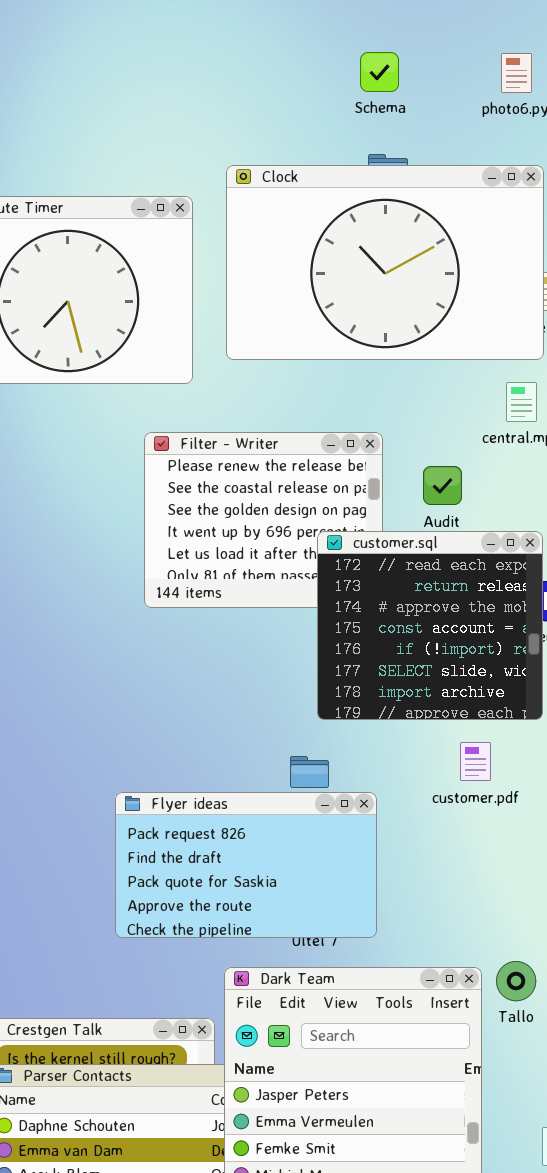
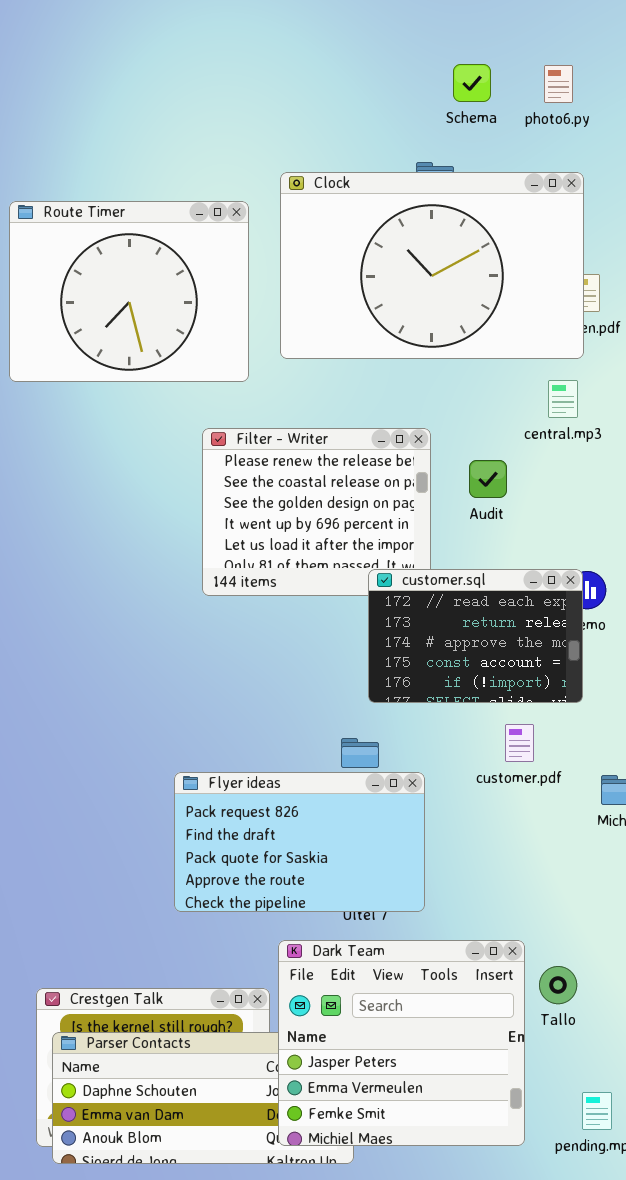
Schema: [360,52,399,92] -> [453,64,491,102], moved
customer.sql: [317,531,543,720] -> [368,569,583,703], resized
Tallo: [496,961,536,1001] -> [539,966,577,1004], moved

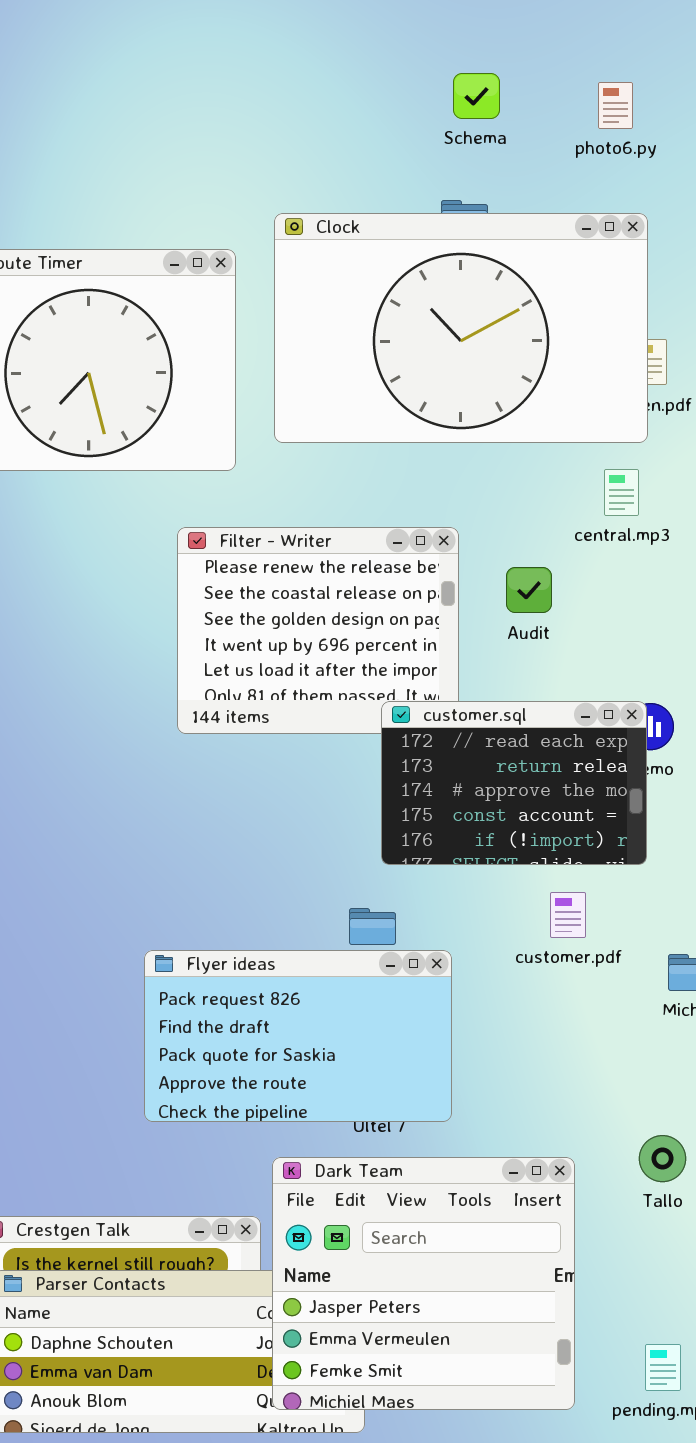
Schema: [453,64,491,102] -> [453,73,500,119], moved
Tallo: [539,966,577,1004] -> [639,1135,686,1182], moved

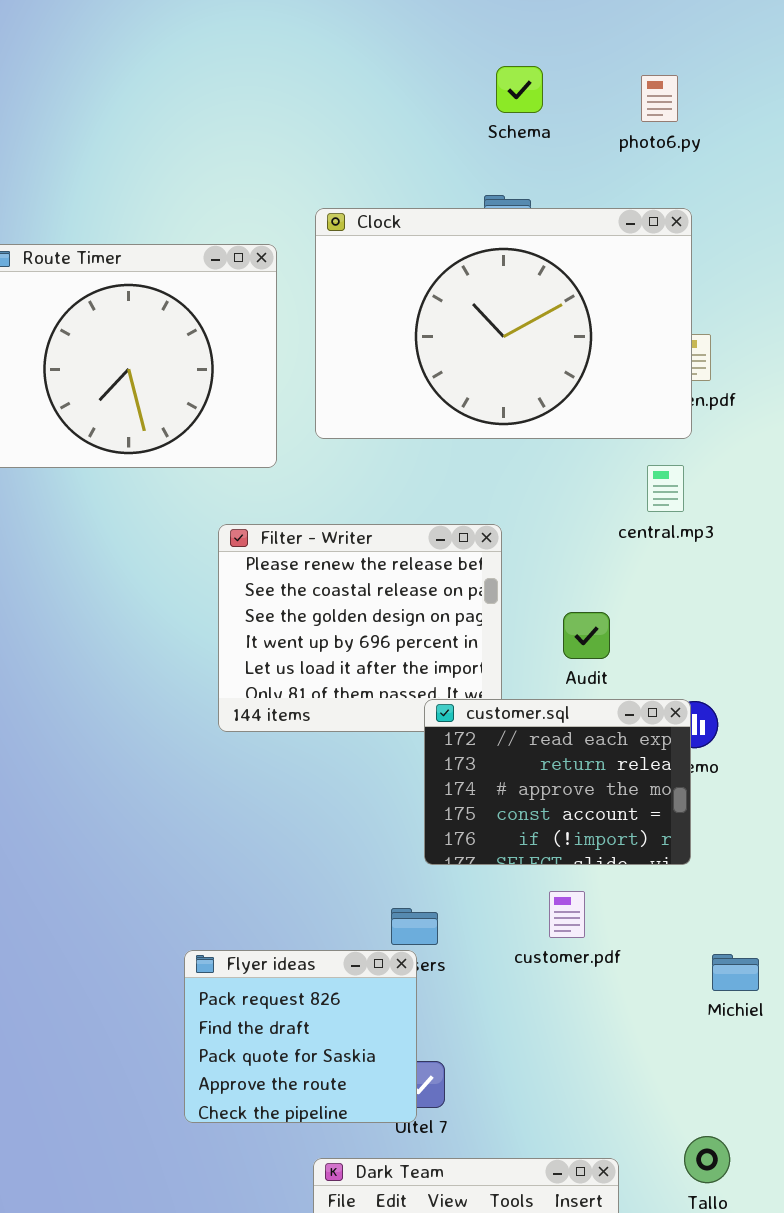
Audit: [506,567,552,613] -> [563,612,610,659], moved
customer.pdf: [550,892,586,938] -> [549,891,585,938], moved
Flyer ideas: [144,950,452,1122] -> [184,950,417,1123], resized

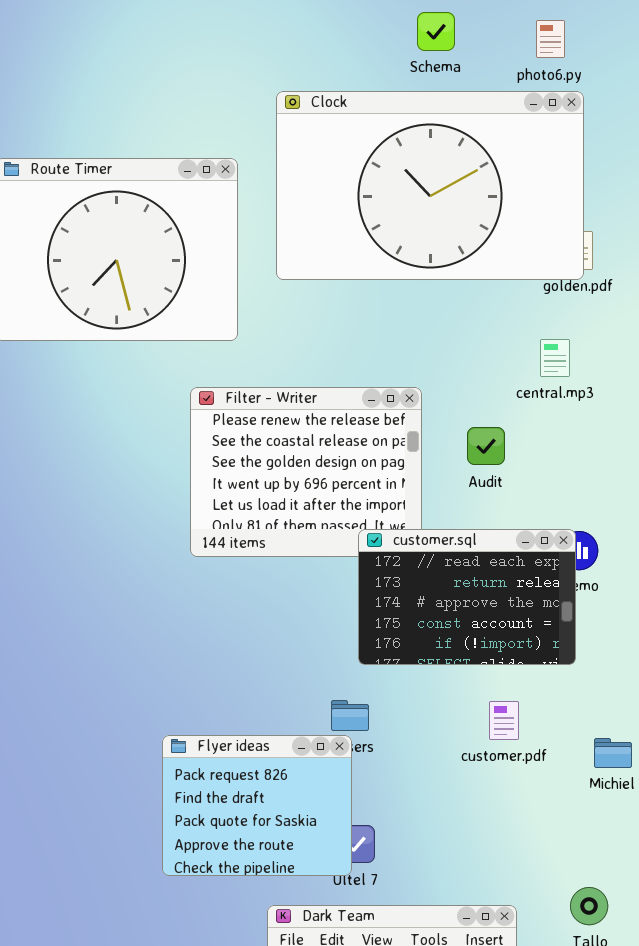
Clock: [315,208,692,439] -> [276,91,584,280], moved
Audit: [563,612,610,659] -> [467,427,505,465], moved
customer.pdf: [549,891,585,938] -> [489,701,519,740], moved

